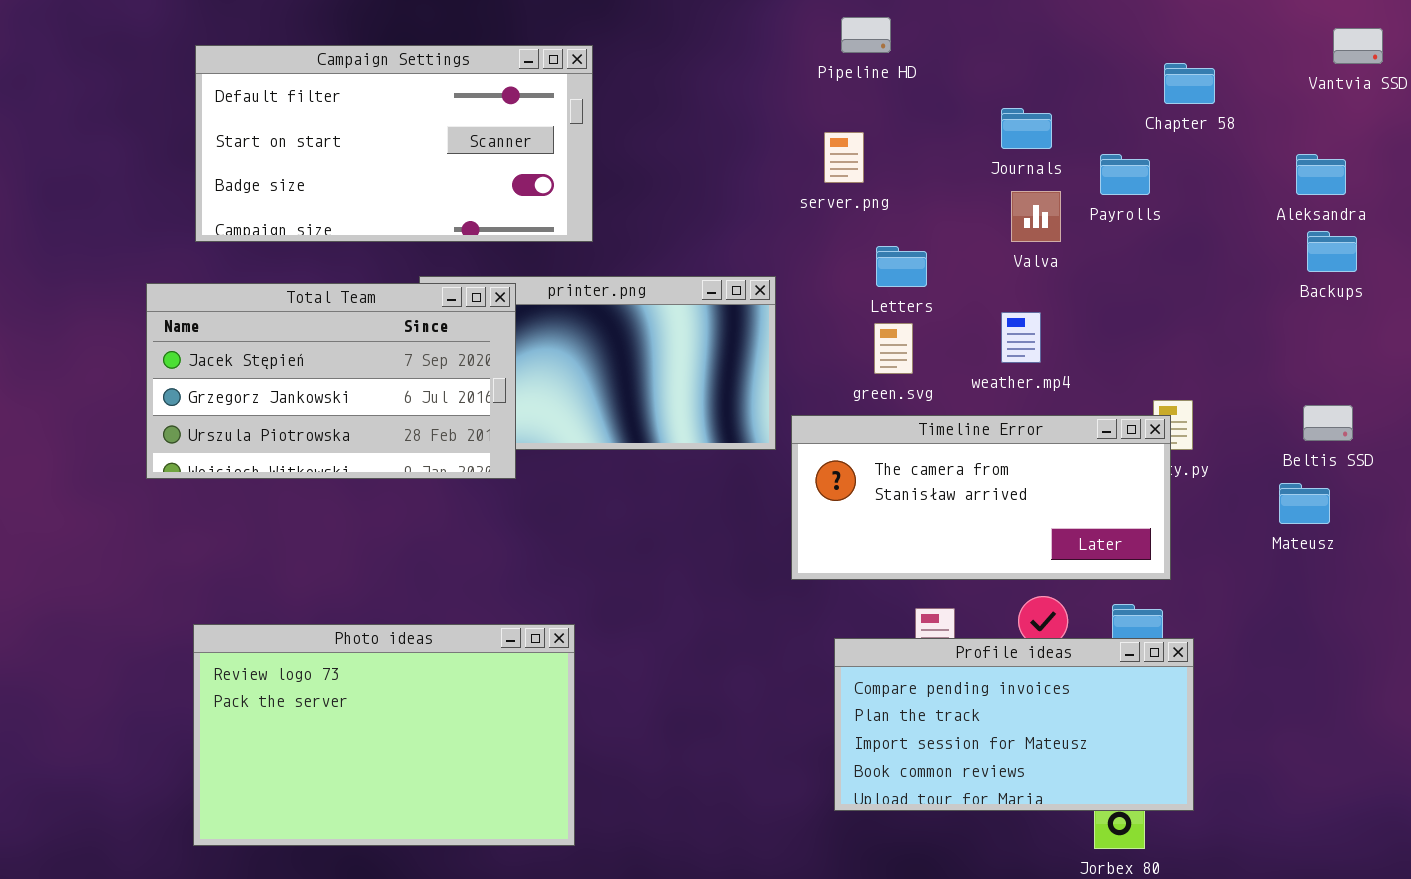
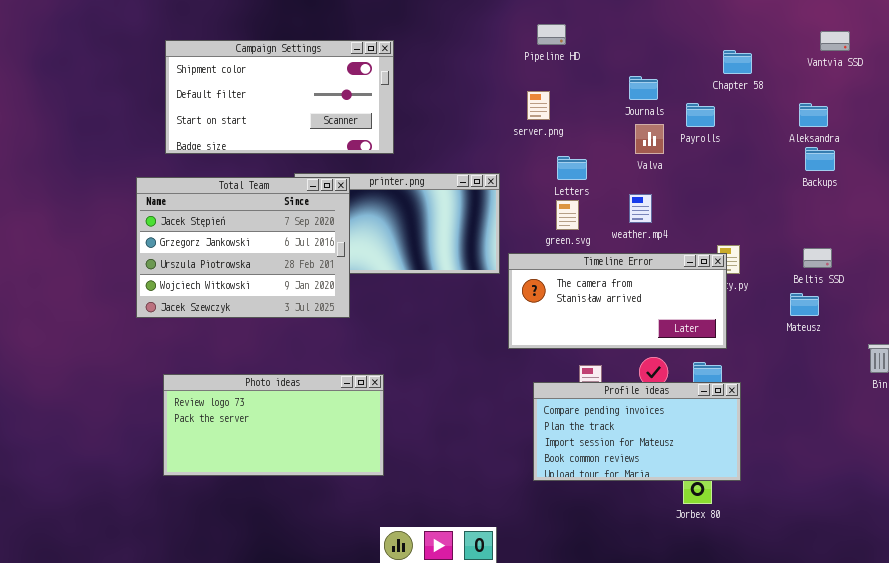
Campaign Settings: [195,45,593,242] -> [165,40,394,154], scrolled up 1 row
Total Team: [146,283,516,479] -> [136,177,350,318], resized
Photo ideas: [193,624,575,846] -> [163,374,384,476], resized

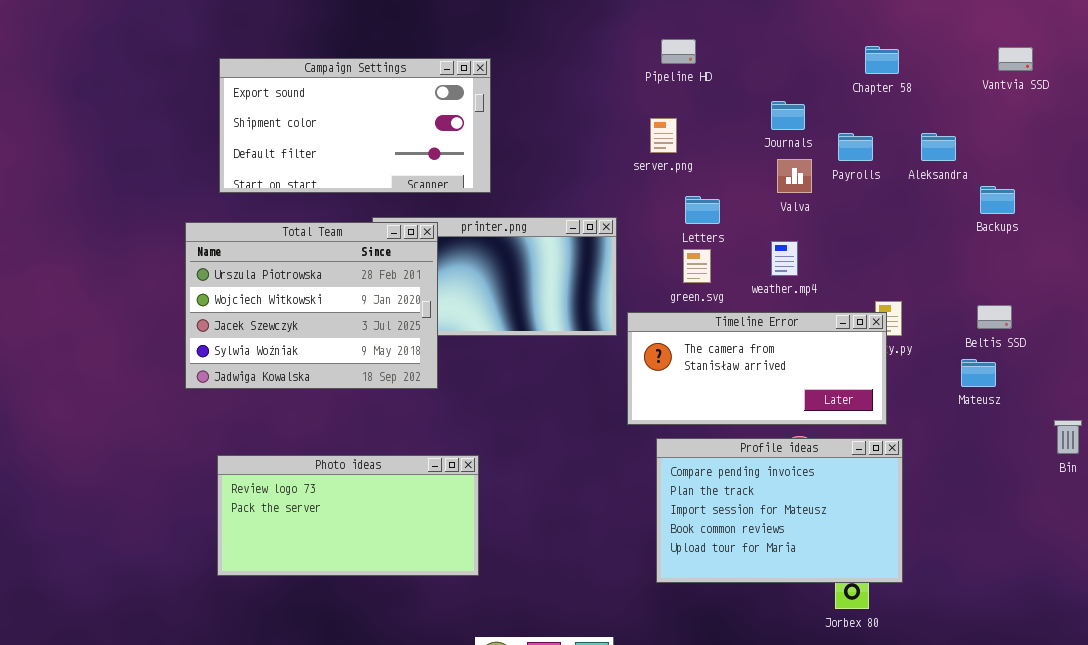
Campaign Settings: [165,40,394,154] -> [219,58,491,193], scrolled up 1 row
Chapter 58: [723,50,752,74] -> [865,46,899,74], moved
Aleksandra: [799,103,828,127] -> [921,133,956,161], moved
Total Team: [136,177,350,318] -> [185,222,438,389], scrolled down 2 rows
Profile ideas: [533,382,741,481] -> [656,438,903,583], resized

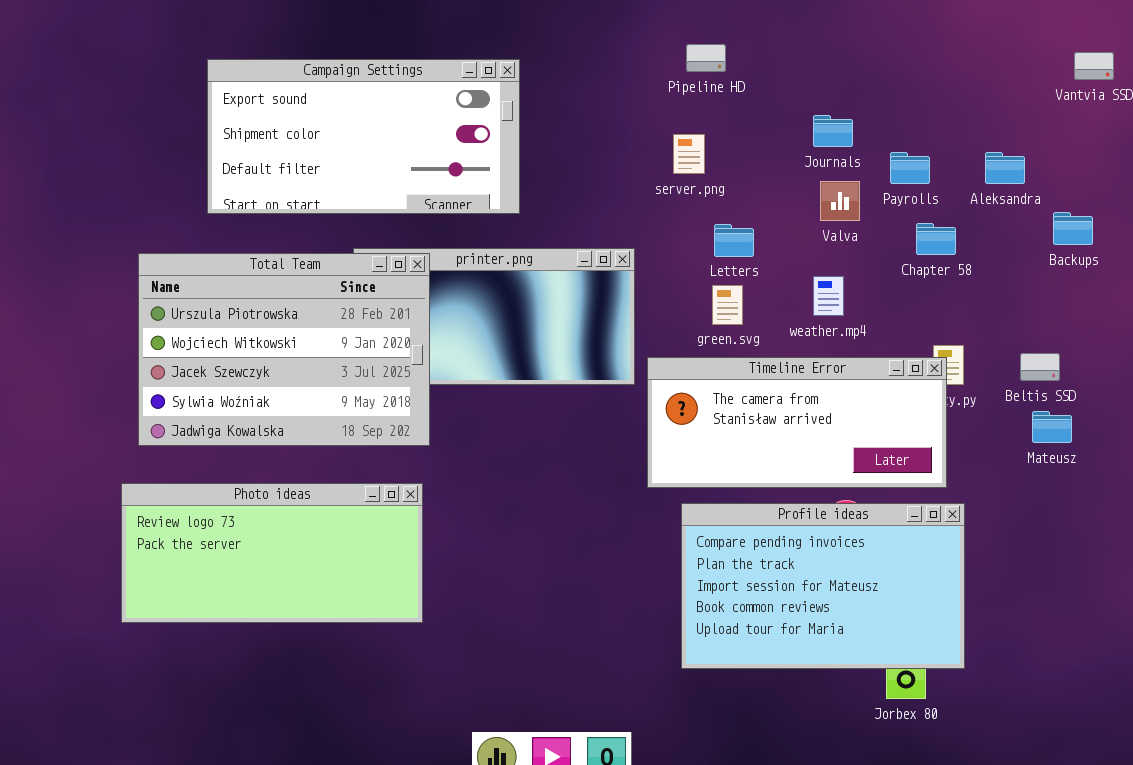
Chapter 58: [865,46,899,74] -> [916,223,956,255], moved
Campaign Settings: [219,58,491,193] -> [207,59,520,214], moved
Beltis SSD: [977,305,1012,329] -> [1020,353,1060,381], moved
Photo ideas: [217,455,479,576] -> [121,483,423,623], moved

